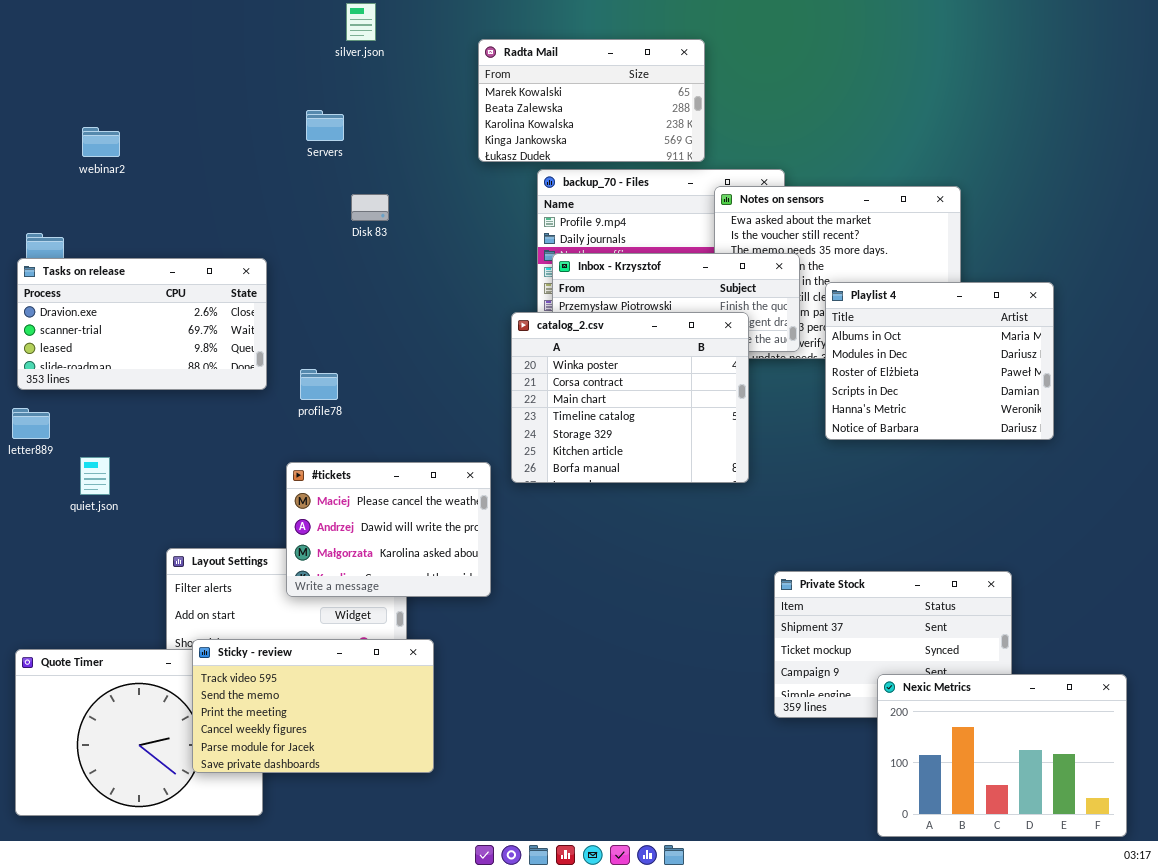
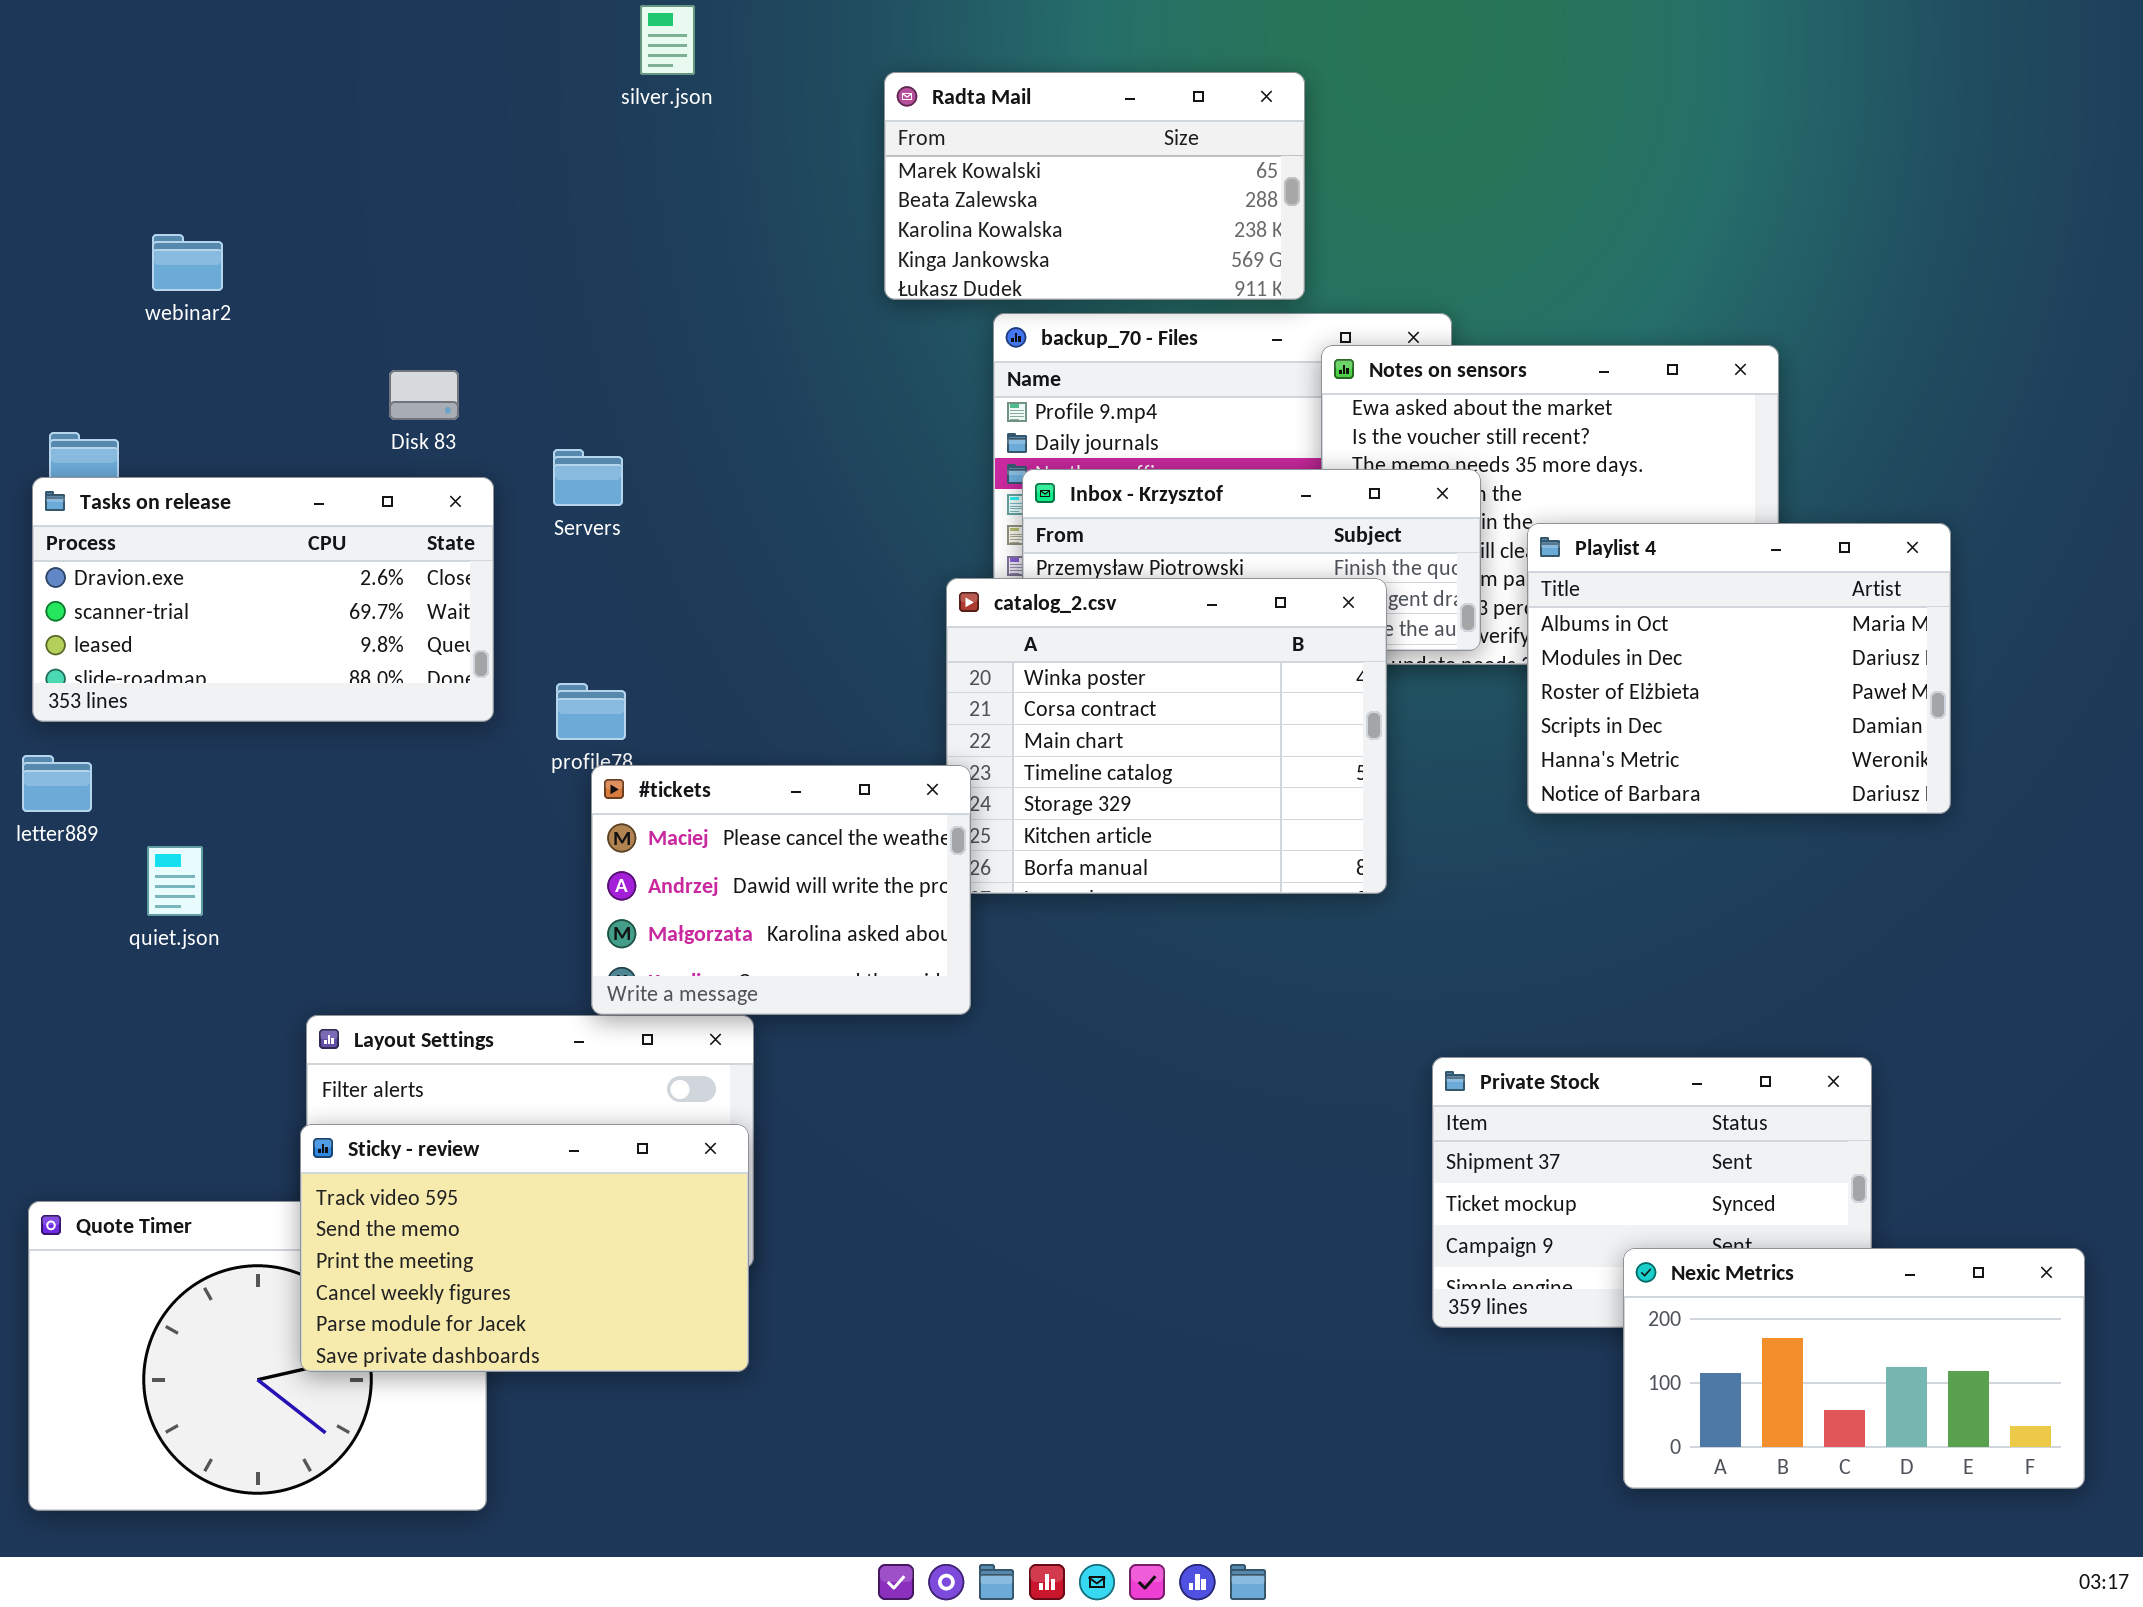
Servers: [306,110,344,141] -> [553,449,623,506], moved
Disk 83: [351,194,389,221] -> [389,370,459,420], moved
#tickets: [286,462,491,597] -> [591,765,971,1015], moved
Sticky - review: [192,639,434,773] -> [300,1124,749,1372], moved
Nexic Metrics: [877,674,1127,837] -> [1623,1248,2085,1489], resized

